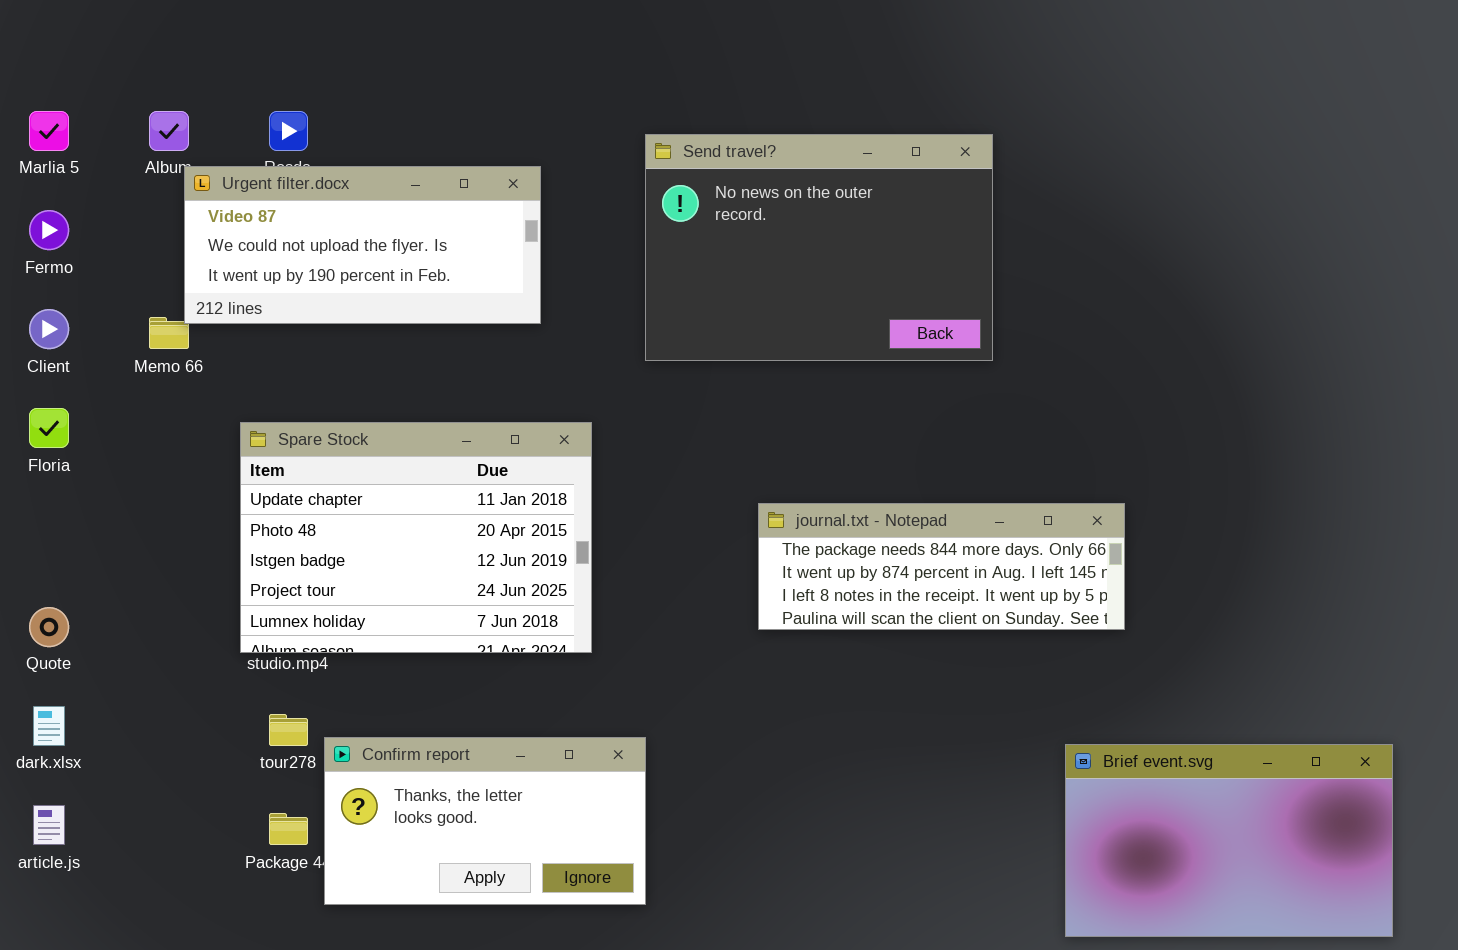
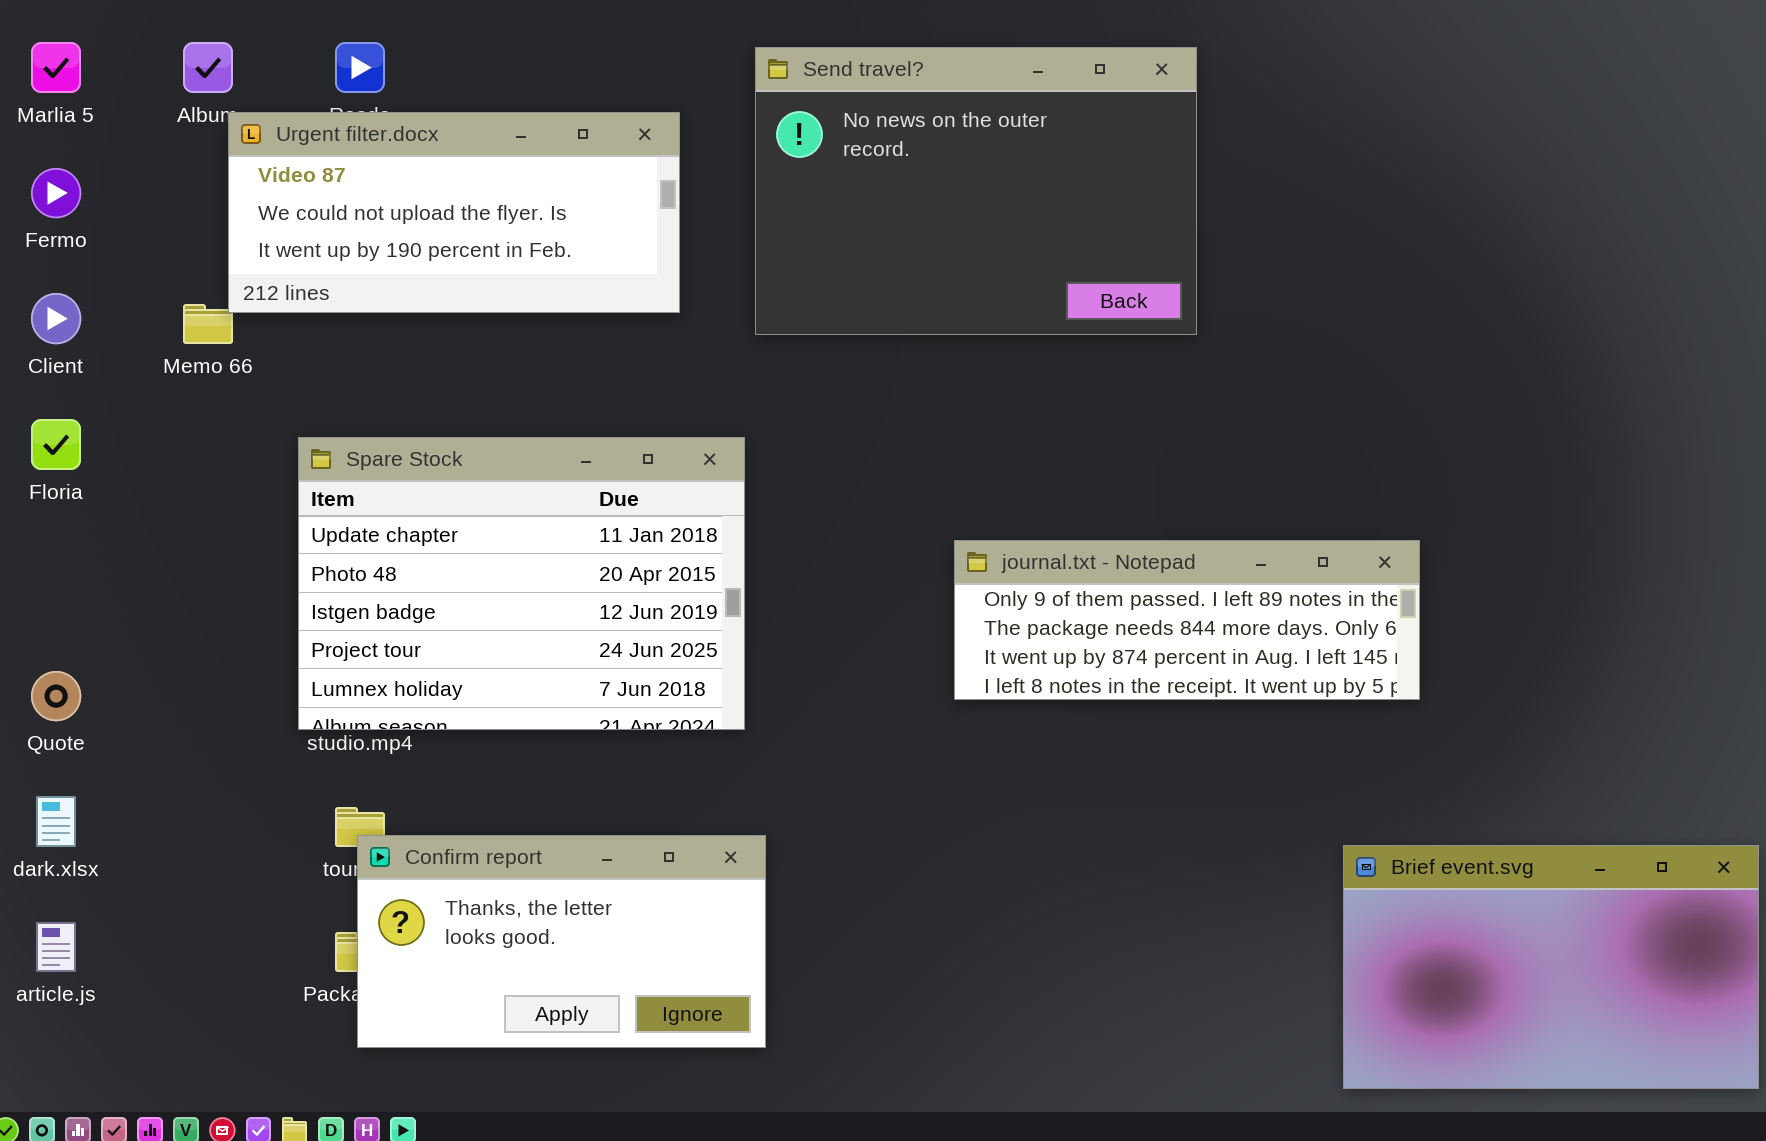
Send travel?: [645,134,993,361] -> [755,47,1197,335], moved
journal.txt - Notepad: [758,503,1125,630] -> [954,540,1420,700], scrolled up 1 row
Confirm report: [324,737,646,905] -> [357,835,766,1048], moved

